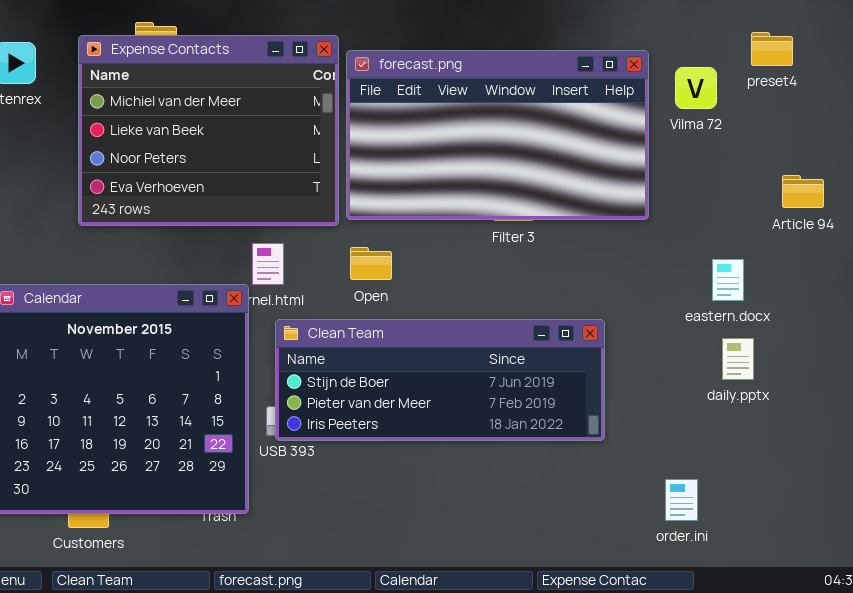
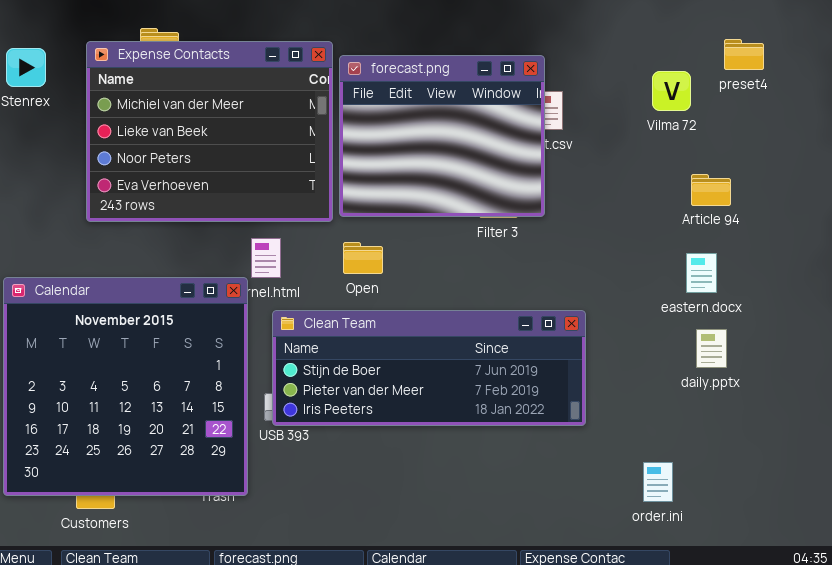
forecast.png: [346,50,649,220] -> [339,55,545,217], resized
Article 94: [782,175,824,208] -> [691,174,731,206], moved

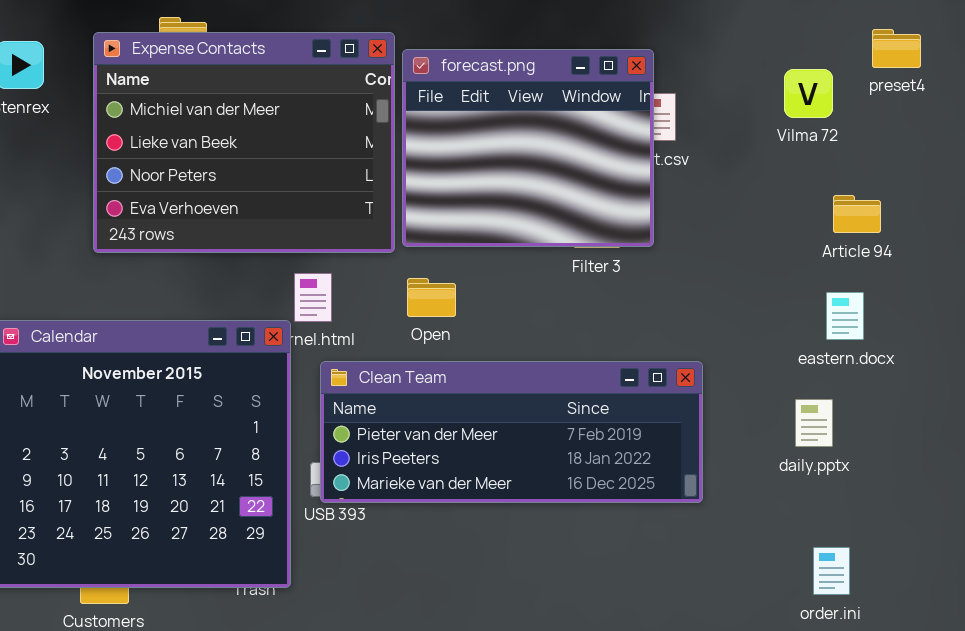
Clean Team: [272,310,586,426] -> [320,361,703,503], scrolled down 1 row
daily.pptx: [696,329,727,368] -> [795,399,833,447], moved
order.ini: [643,462,673,502] -> [813,547,850,595], moved

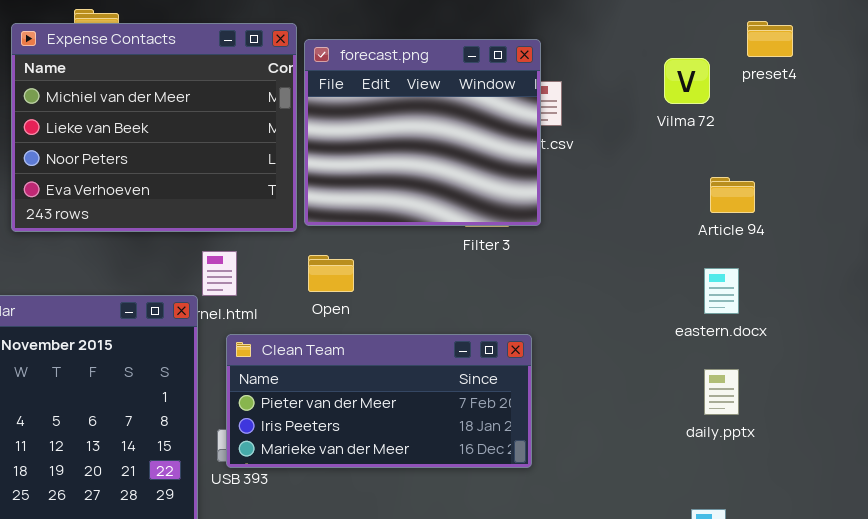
Clean Team: [320,361,703,503] -> [226,334,532,468], resized
daily.pptx: [795,399,833,447] -> [704,369,739,415], moved

